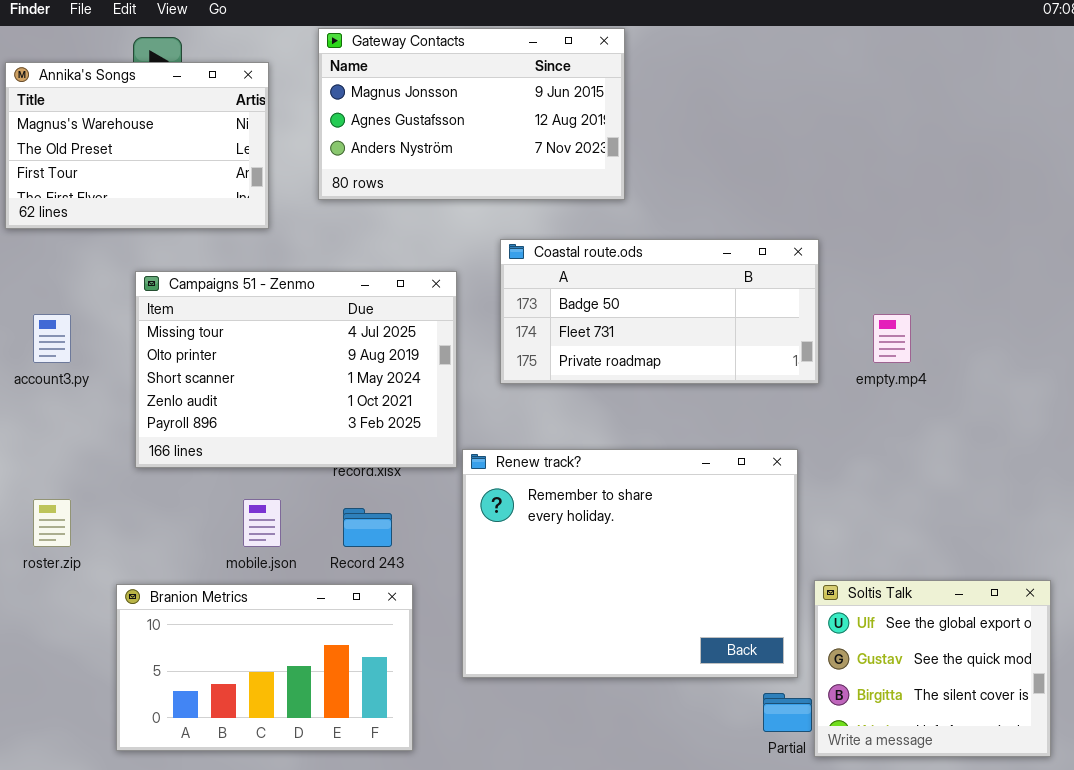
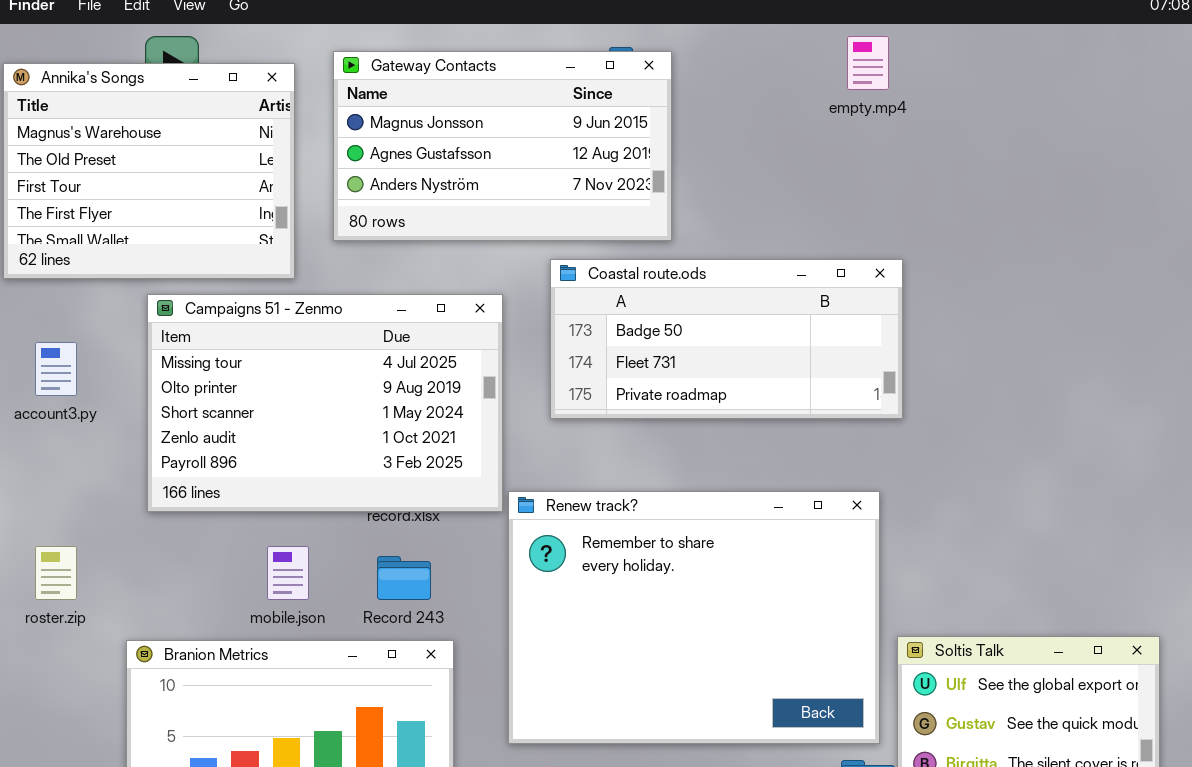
Gateway Contacts: [318,28,625,200] -> [333,51,672,241], moved
Annika's Songs: [5,62,269,229] -> [3,63,295,279], resized
empty.mp4: [873,314,911,363] -> [847,36,889,90], moved

